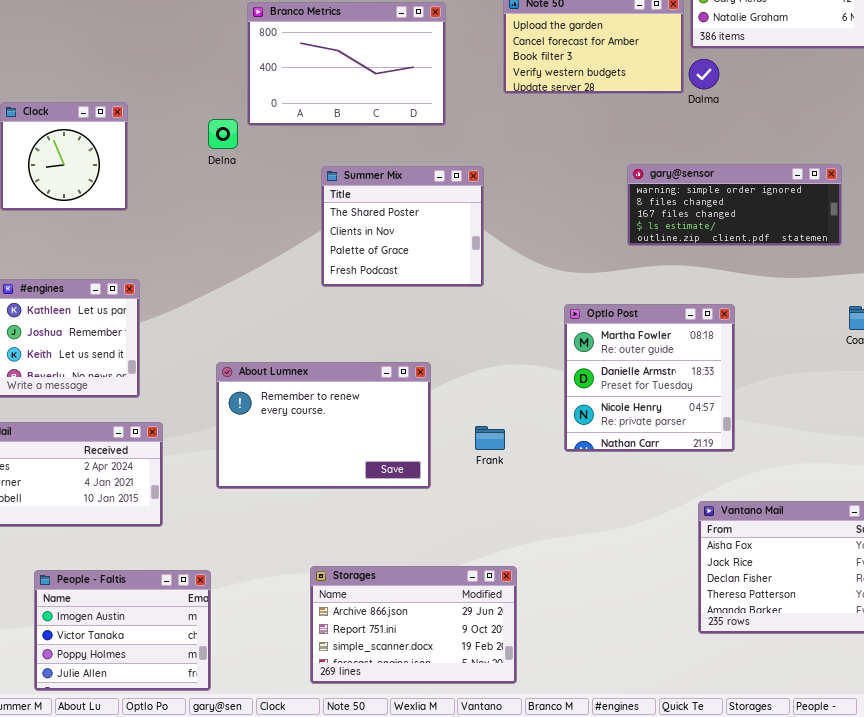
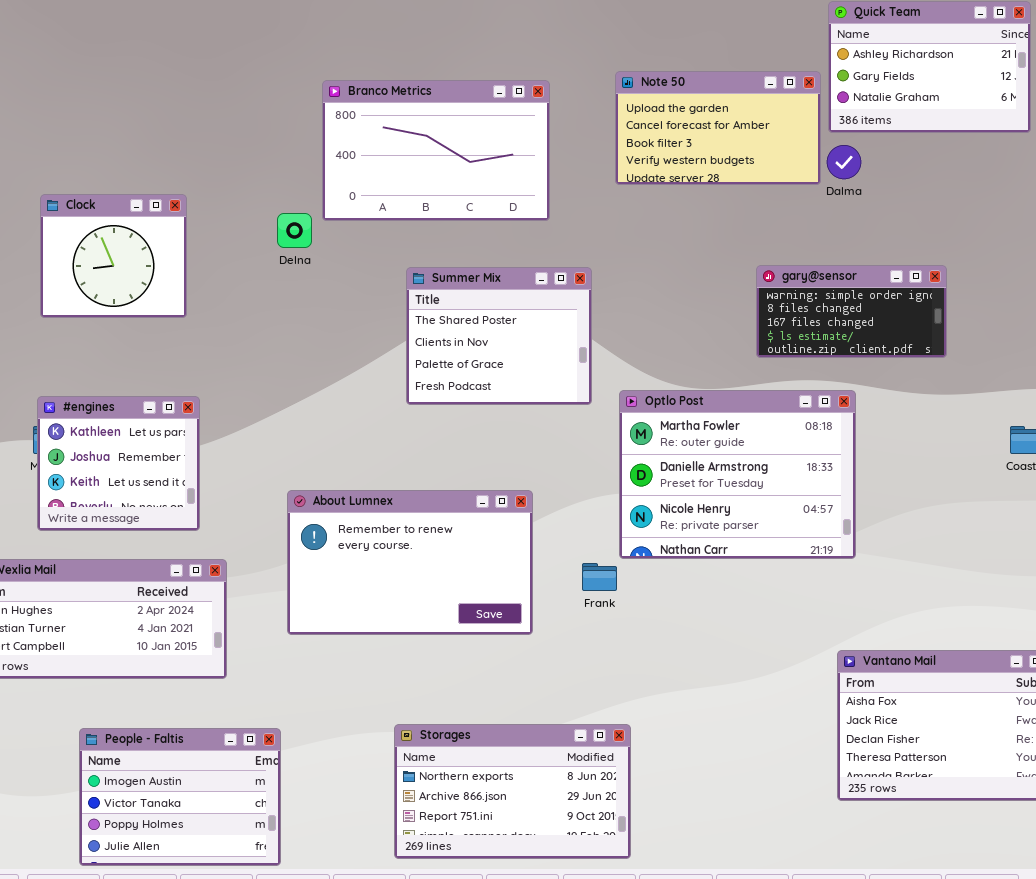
gary@sensor: [627,164,842,246] -> [756,265,947,358], resized
Optlo Post: [564,304,735,452] -> [619,390,856,559], moved, resized
Storages: [310,566,517,684] -> [394,724,631,859], scrolled up 1 row

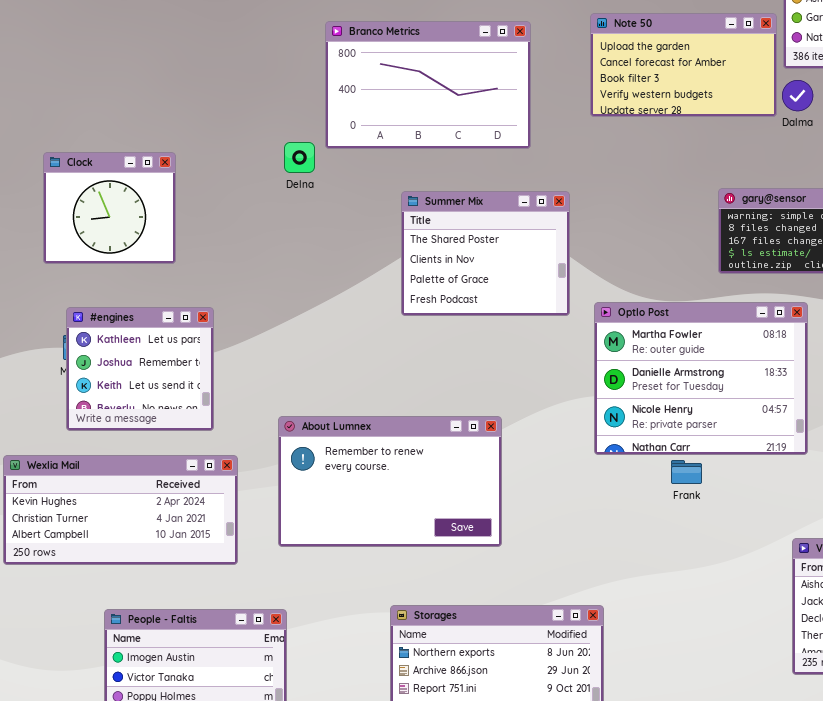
Clock: [40,194,187,318] -> [43,152,176,264], moved
About Lumnex: [287,490,533,635] -> [278,416,502,547], moved
Frank: [582,563,617,591] -> [671,460,702,484], moved

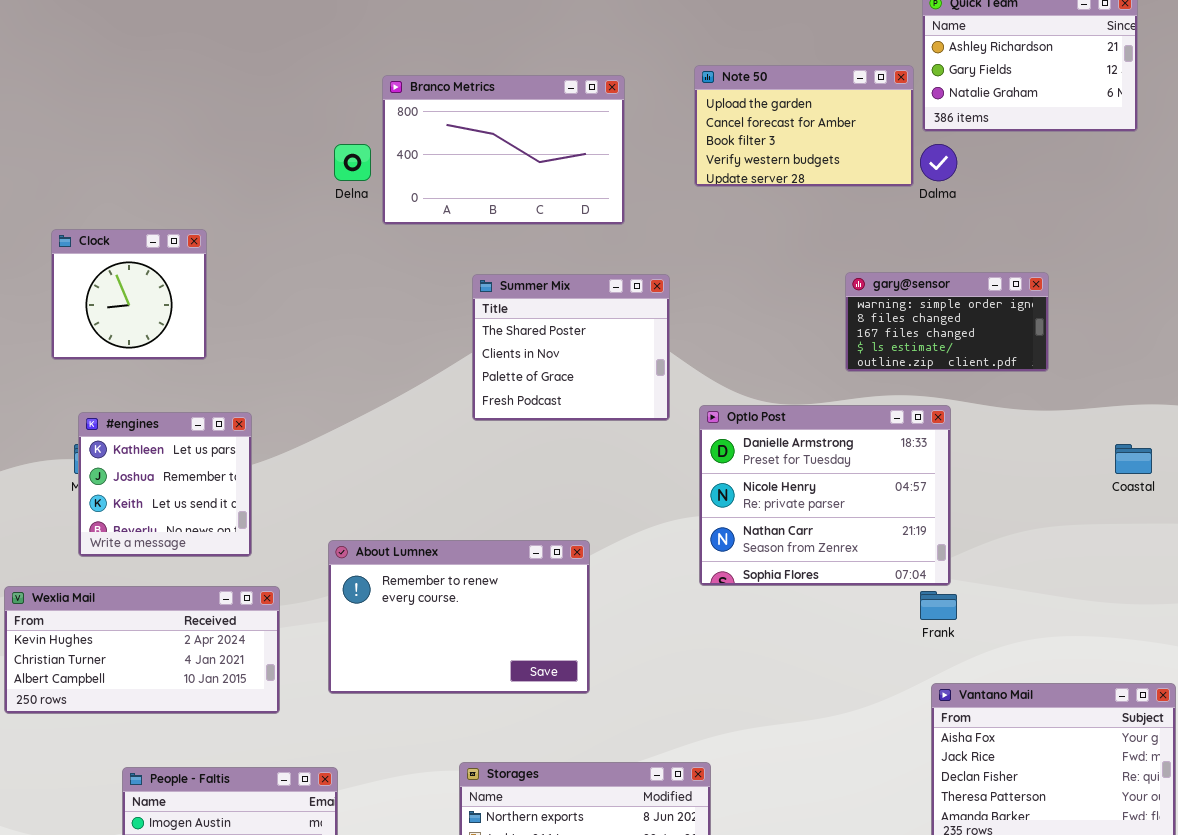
Delna: [284,142,315,173] -> [334,144,371,181], moved
Optlo Post: [594,302,808,455] -> [699,405,951,586], scrolled down 1 row
Frank: [671,460,702,484] -> [920,591,957,620], moved

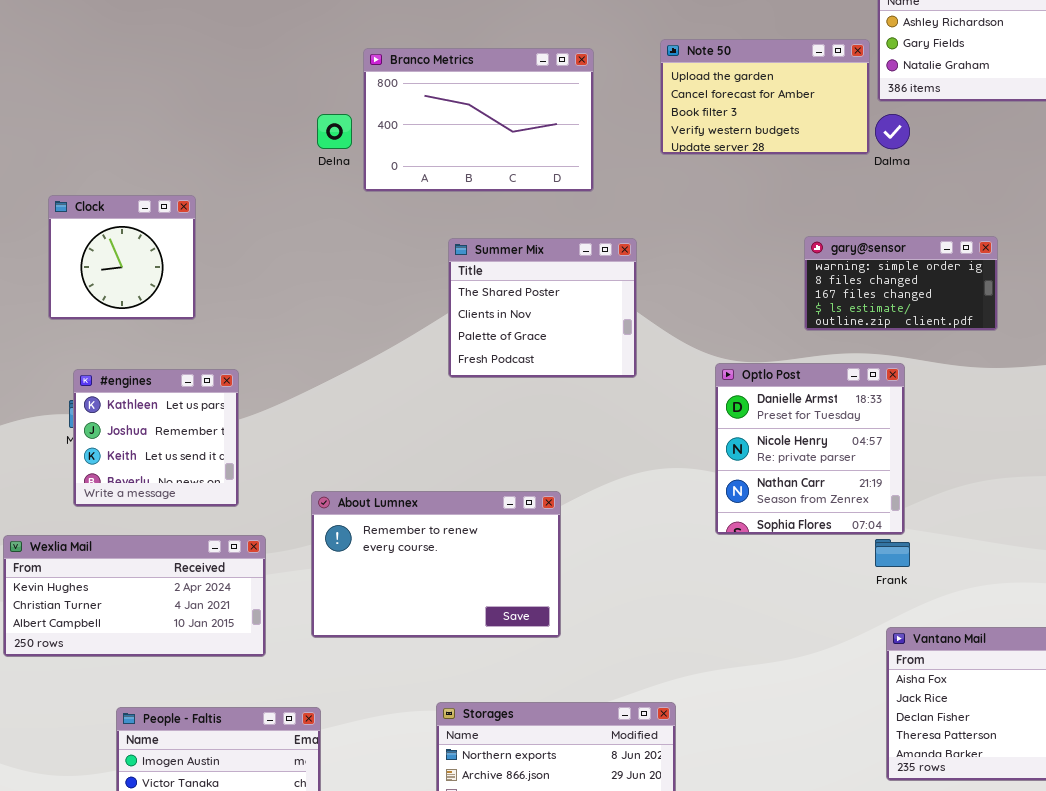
Optlo Post: [699,405,951,586] -> [715,363,905,535], resized

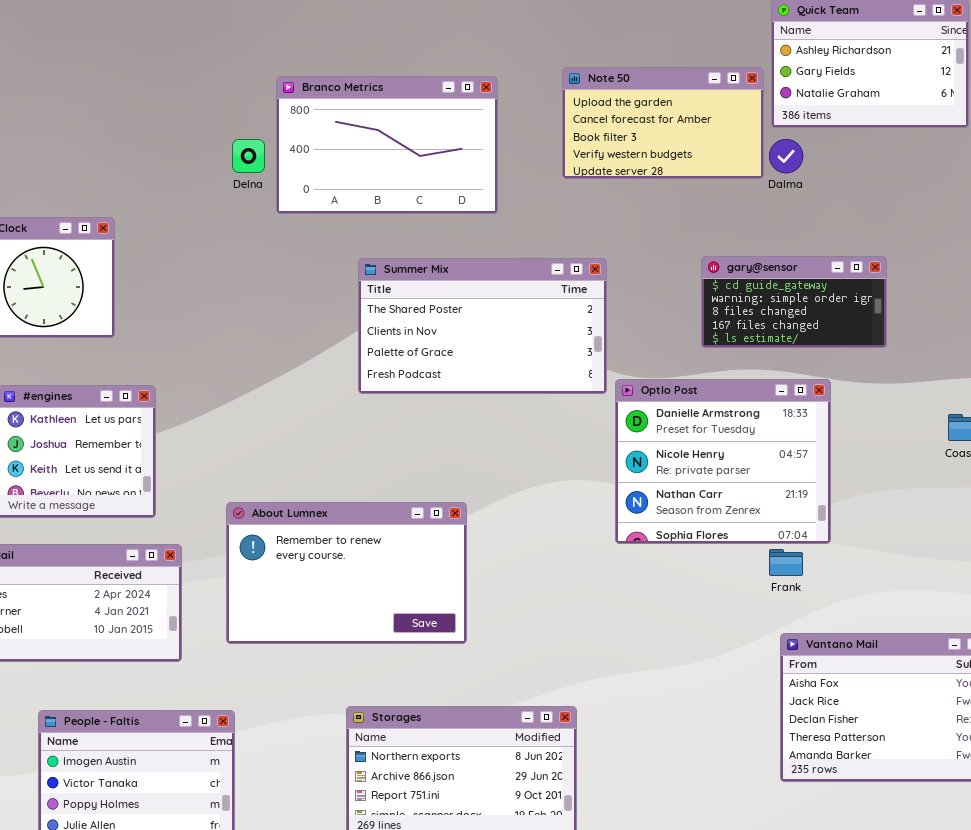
gary@sensor: [804,236,998,331] -> [701,256,887,348], scrolled up 1 row
Summer Mix: [448,238,637,378] -> [358,258,607,394], resized
Optlo Post: [715,363,905,535] -> [615,379,831,544], resized

